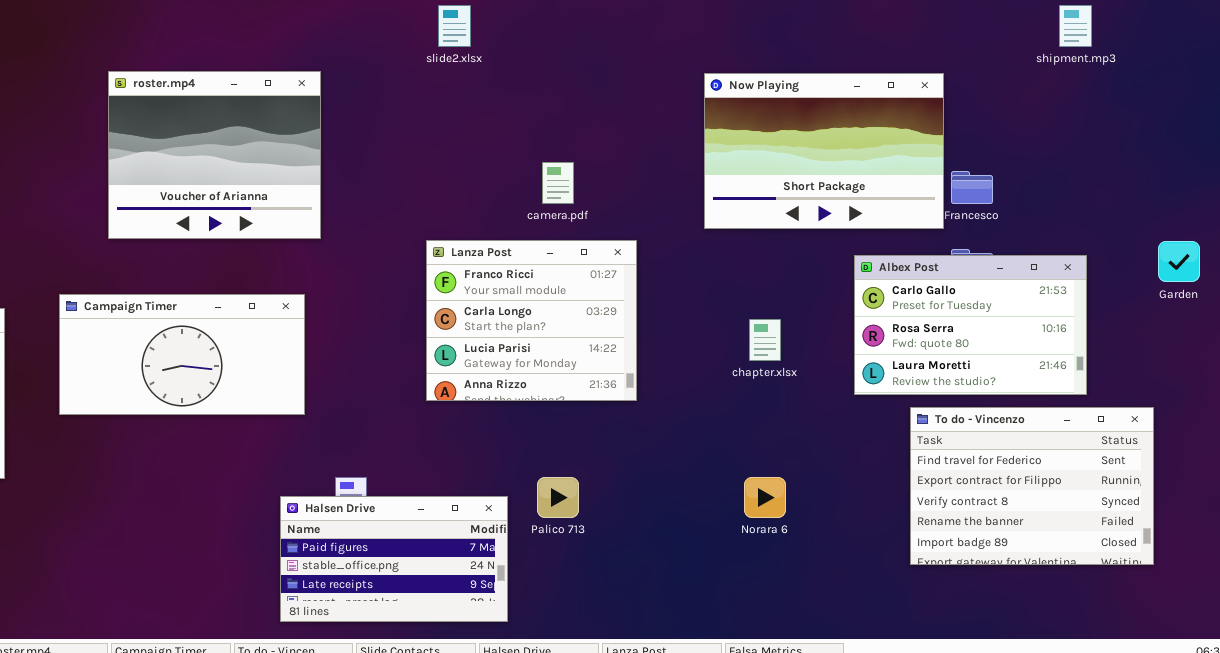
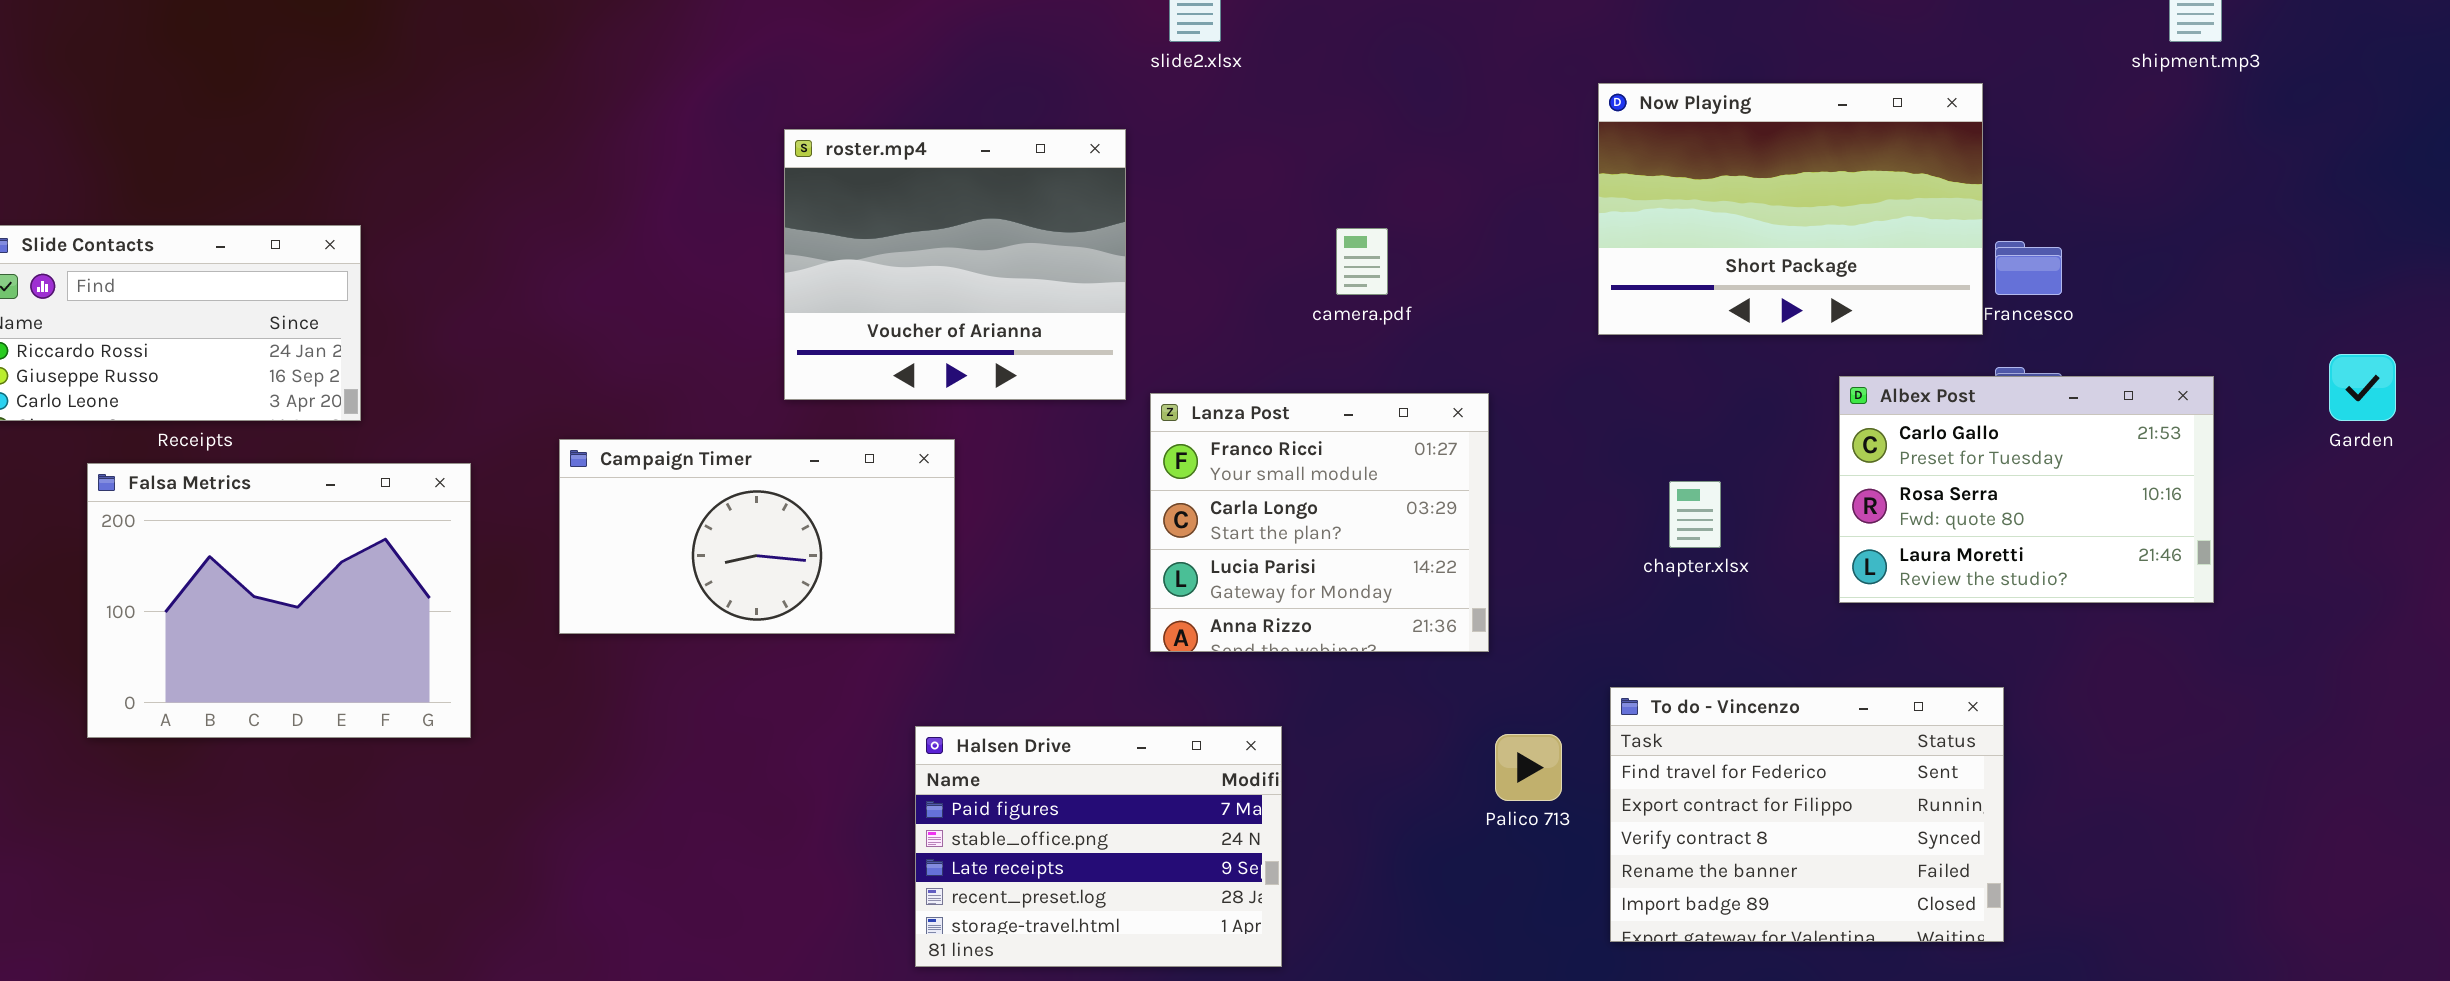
roster.mp4: [108,71,321,239] -> [784,129,1126,400], moved
Lanza Post: [426,240,637,401] -> [1150,393,1489,652], moved
To do - Vincenzo: [910,407,1154,565] -> [1610,687,2004,942], moved
Palico 713: [537,477,579,518] -> [1495,734,1562,801], moved
Halsen Drive: [280,496,508,622] -> [915,726,1282,967], resized

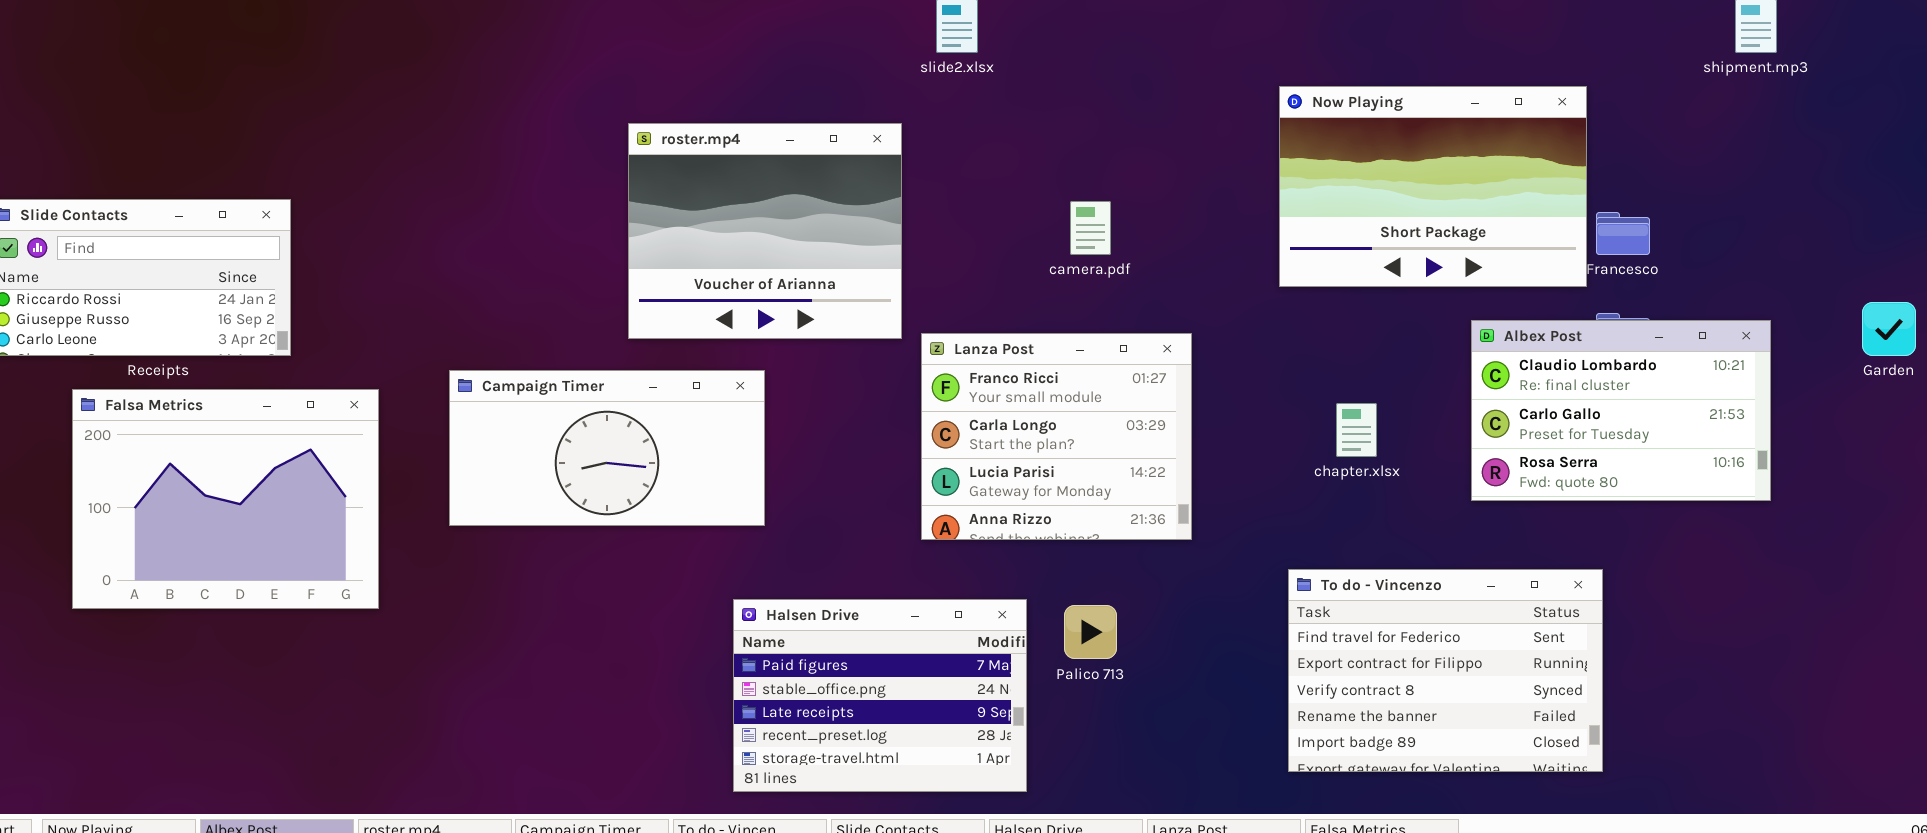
Albex Post: [1839,376,2214,603] -> [1471,320,1771,501], scrolled up 1 row
Palico 713: [1495,734,1562,801] -> [1064,605,1117,659], moved

